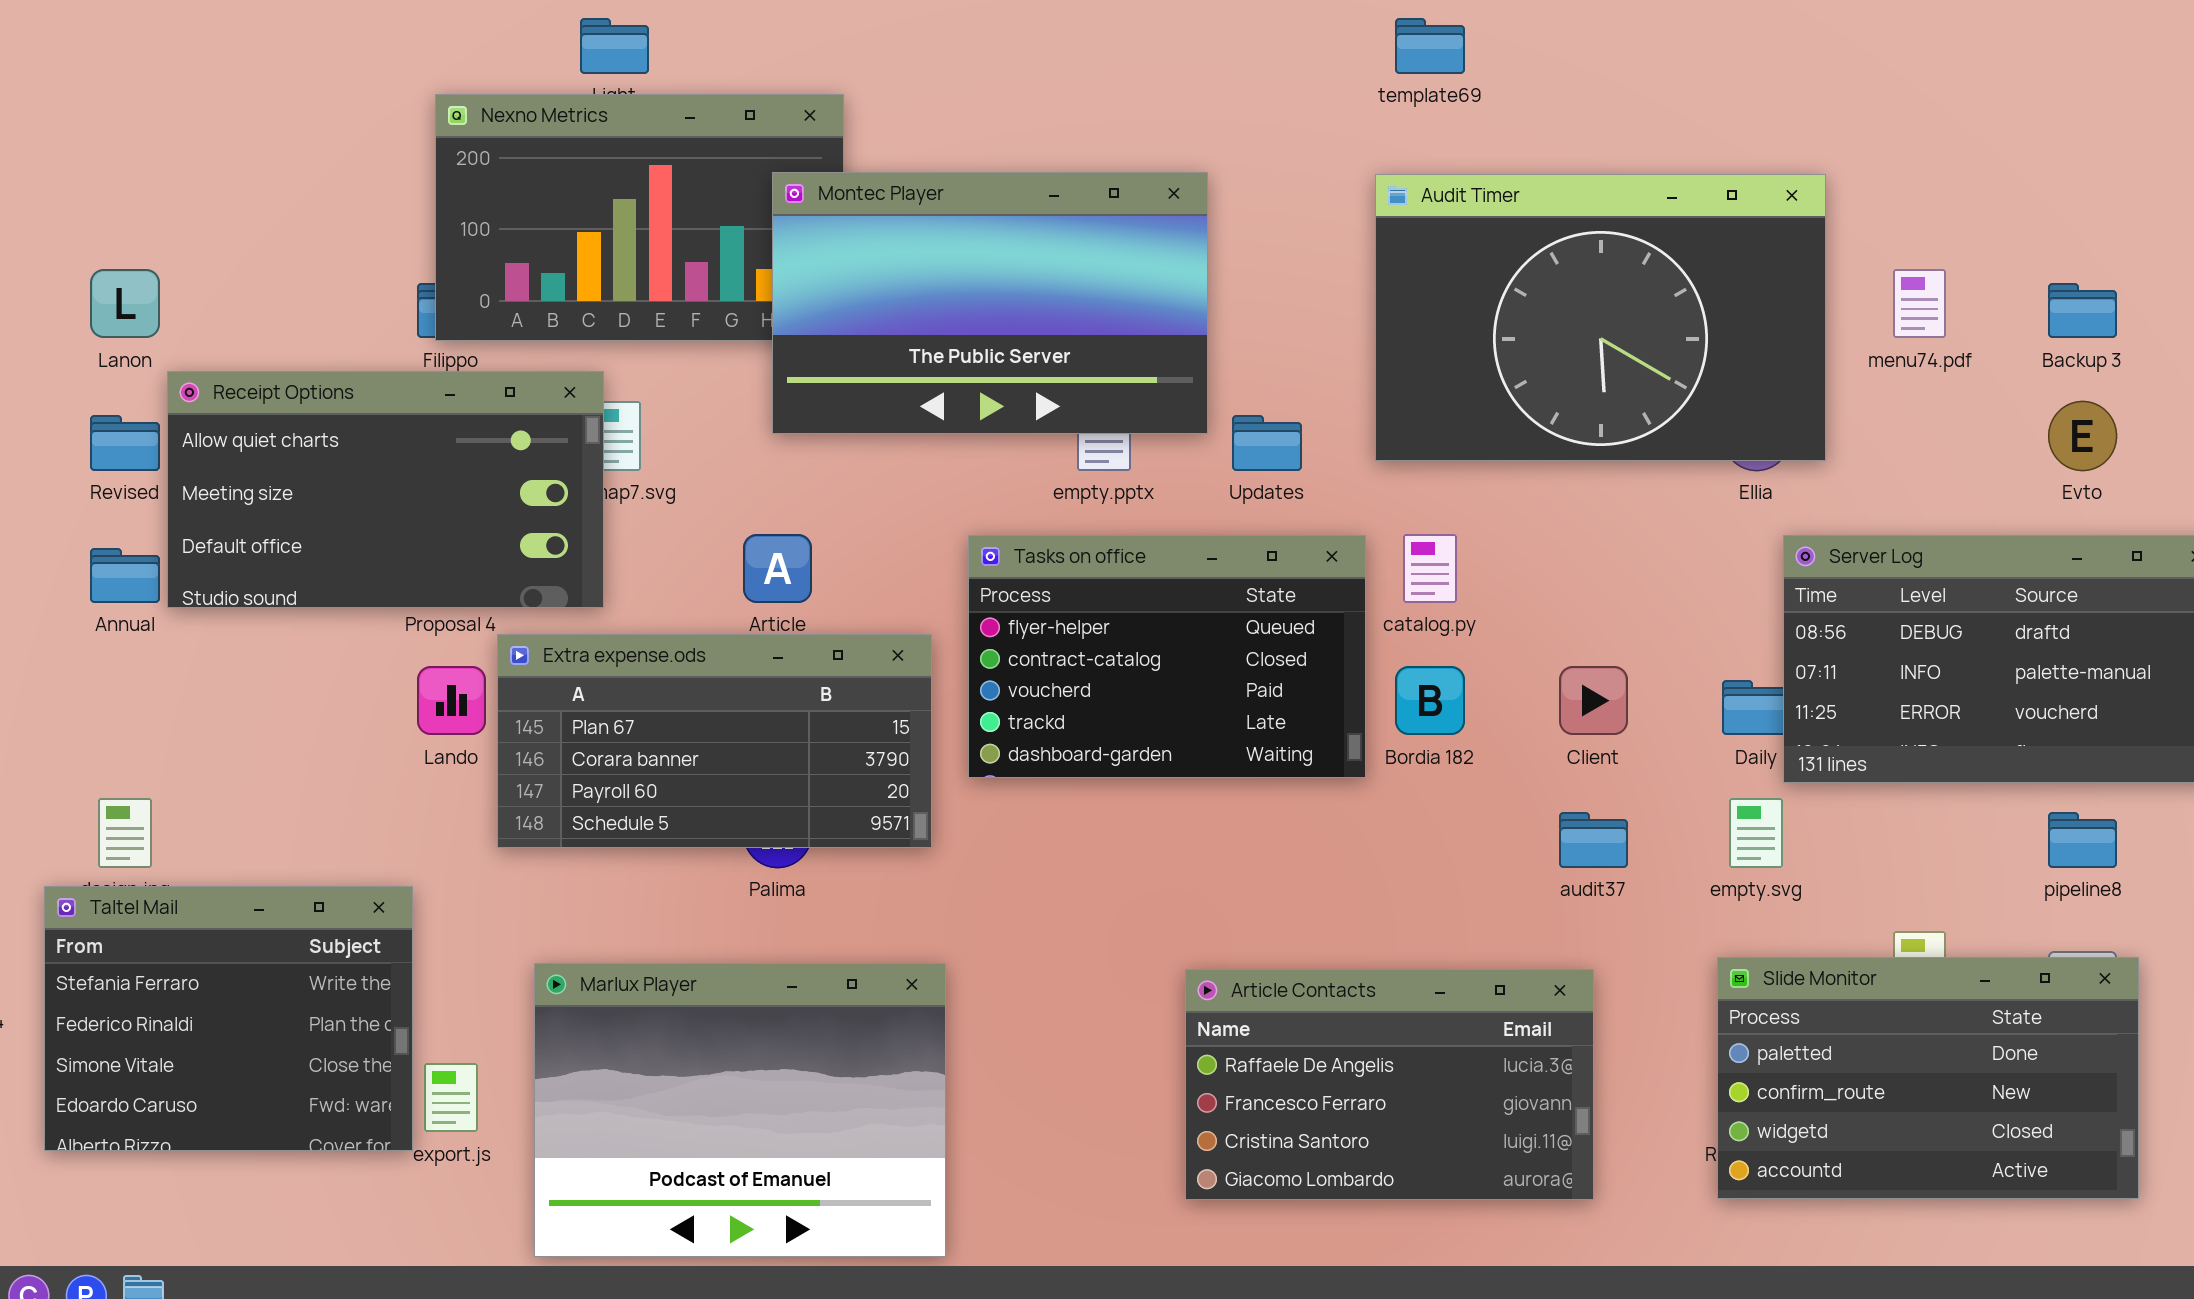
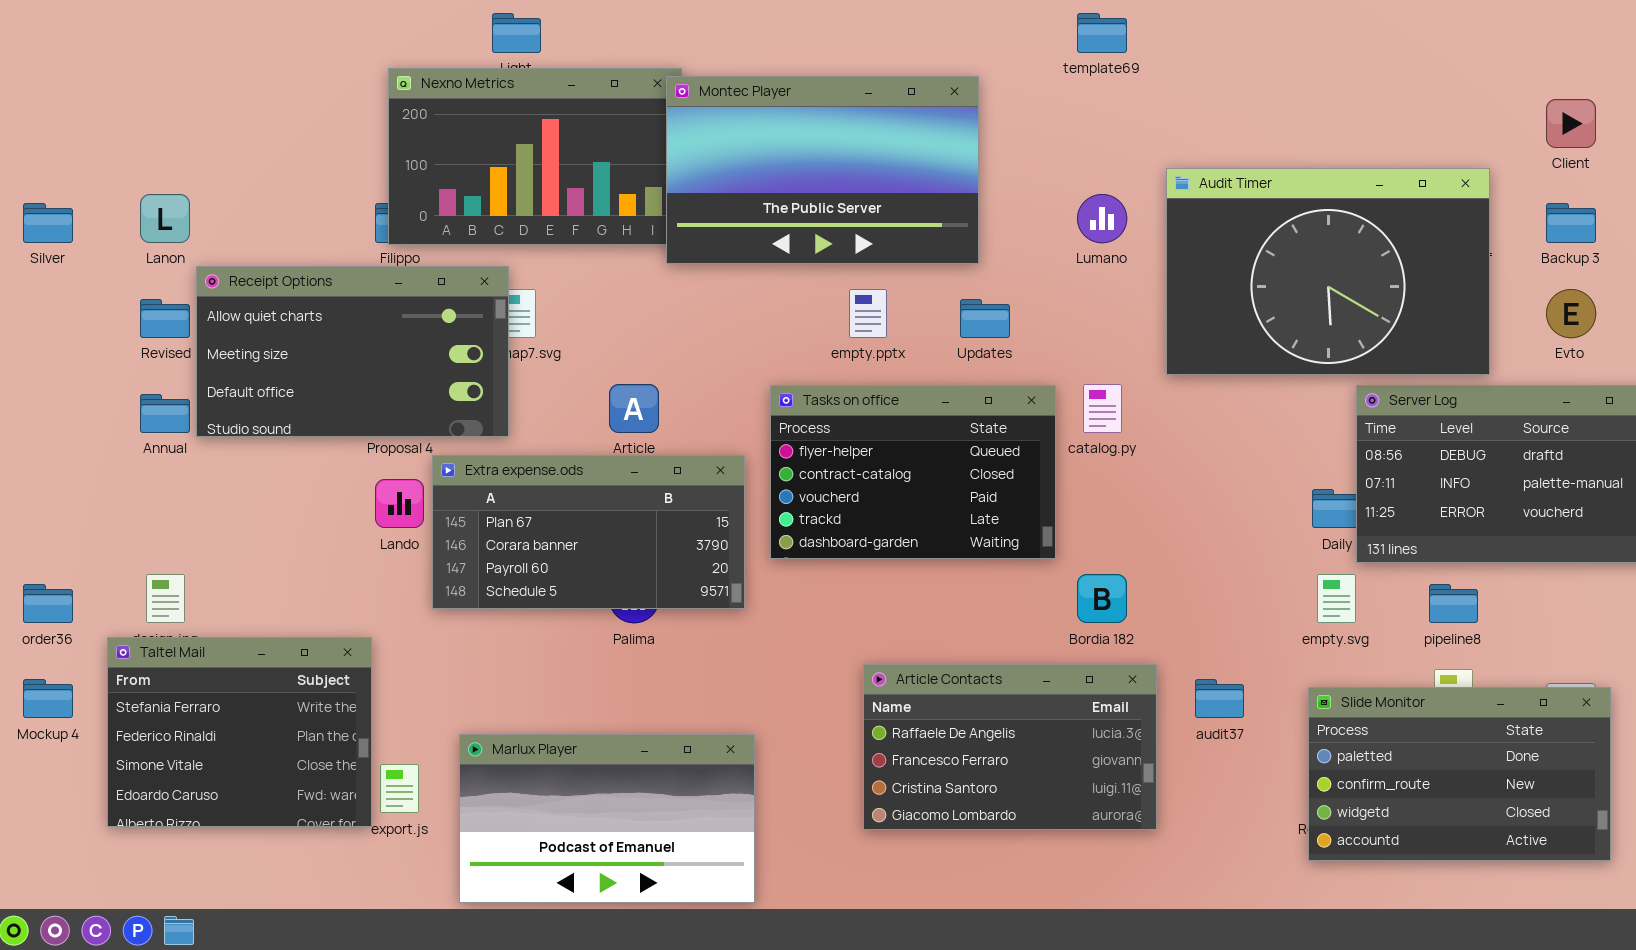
Montec Player: [772,172,1208,434] -> [666,76,979,264], moved
Audit Timer: [1375,174,1826,461] -> [1166,168,1490,375], moved
Bordia 182: [1395,666,1465,735] -> [1077,574,1127,623], moved
Client: [1559,666,1628,735] -> [1546,99,1596,148], moved
audit37: [1559,812,1628,868] -> [1195,679,1244,718], moved
pipeline8: [2048,812,2117,868] -> [1429,584,1478,623], moved
Marlux Player: [534,963,946,1257] -> [459,734,755,903], resized
Article Contacts: [1185,969,1594,1200] -> [863,664,1157,830], moved

